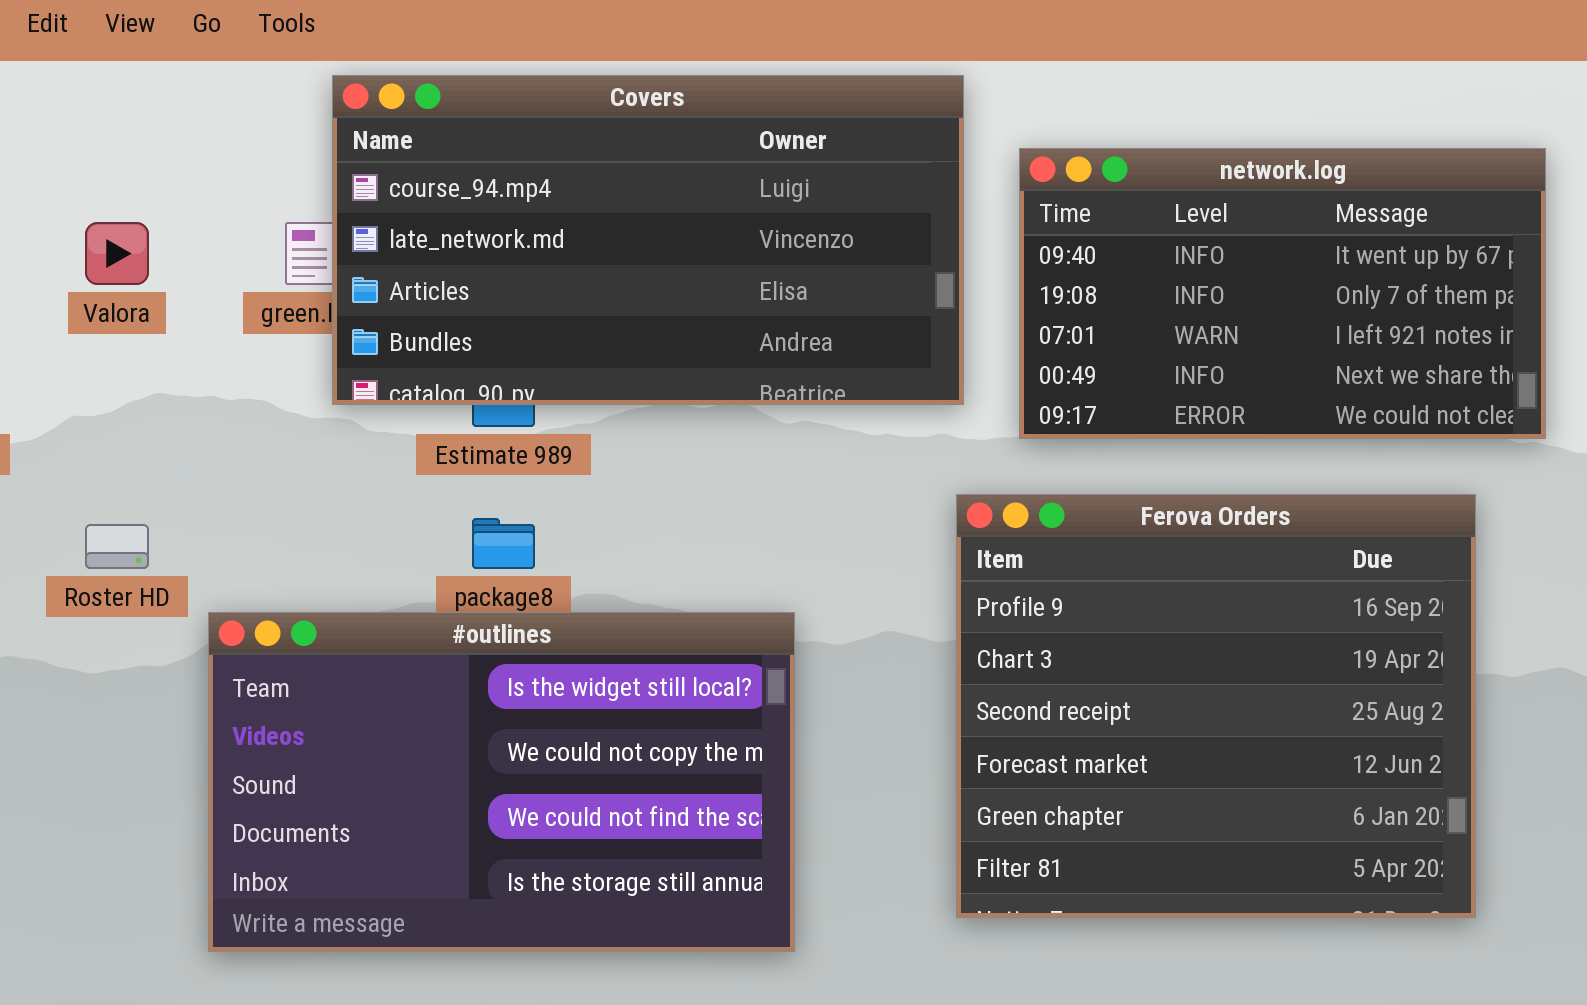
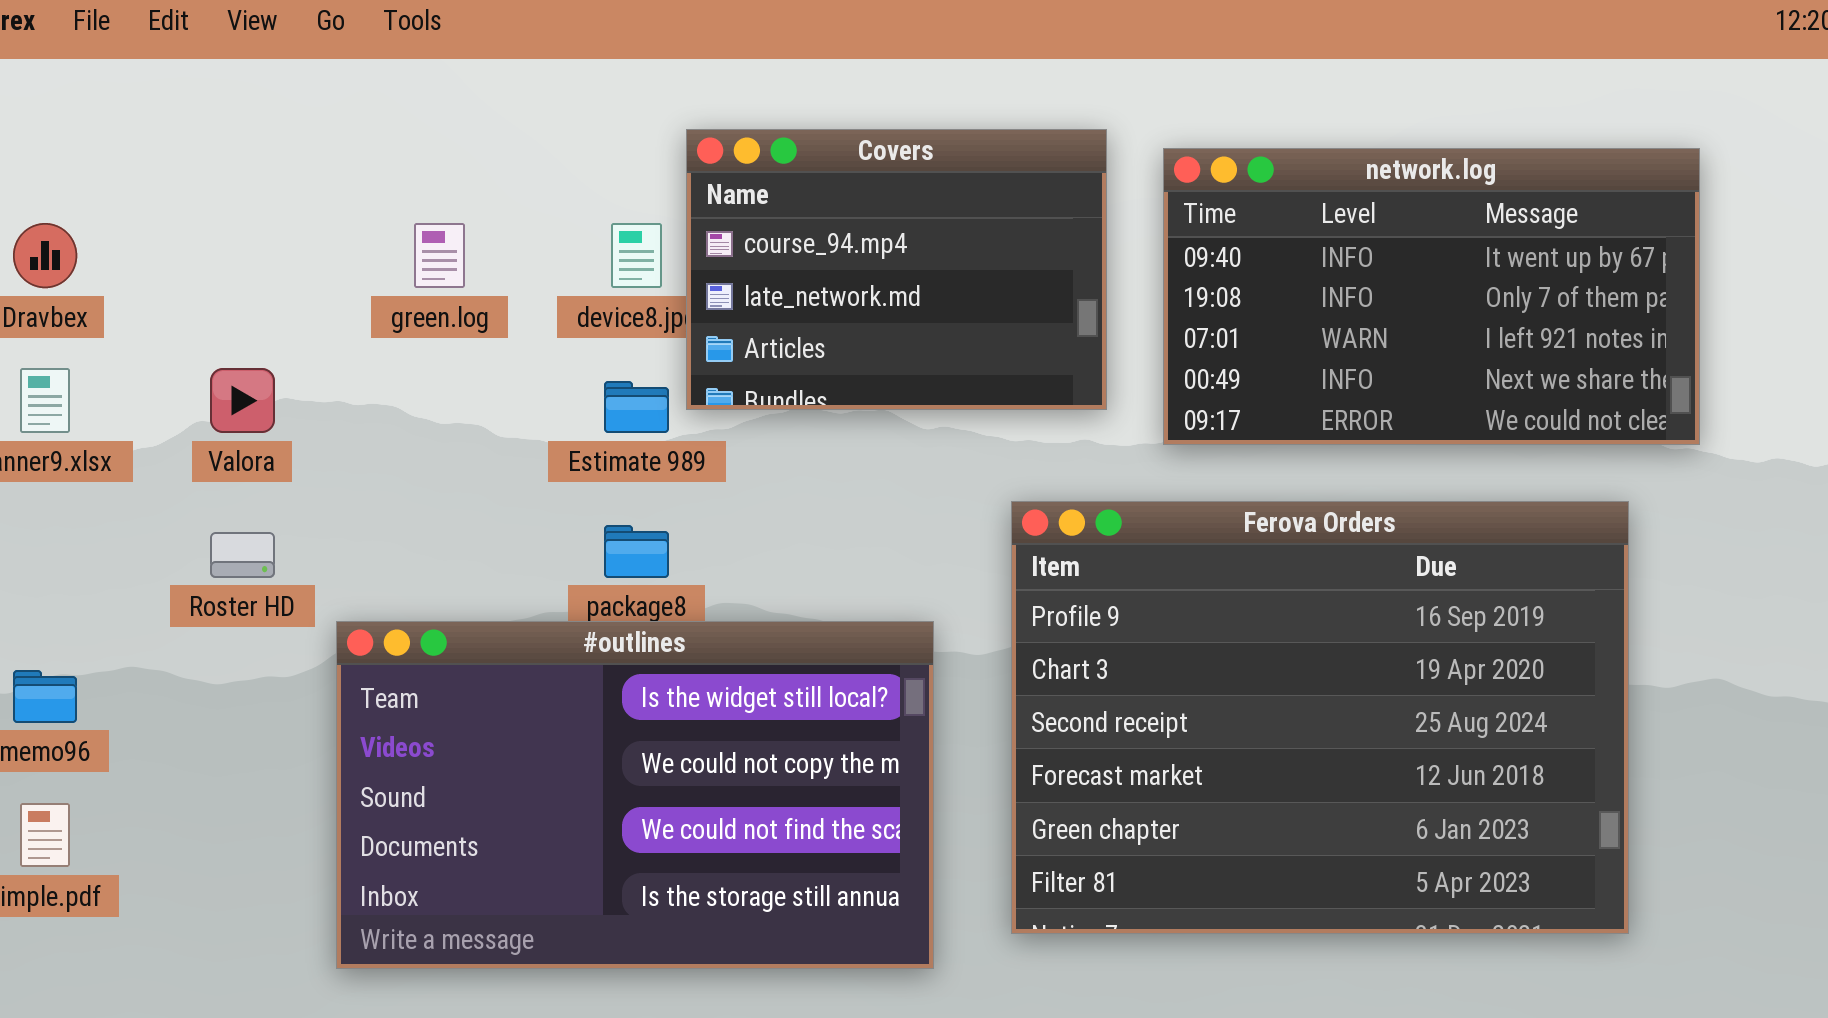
Covers: [332,75,964,405] -> [686,129,1107,410], resized
Valora: [85,222,149,285] -> [210,368,275,433], moved
Ferova Orders: [956,494,1476,918] -> [1011,501,1629,934], resized

